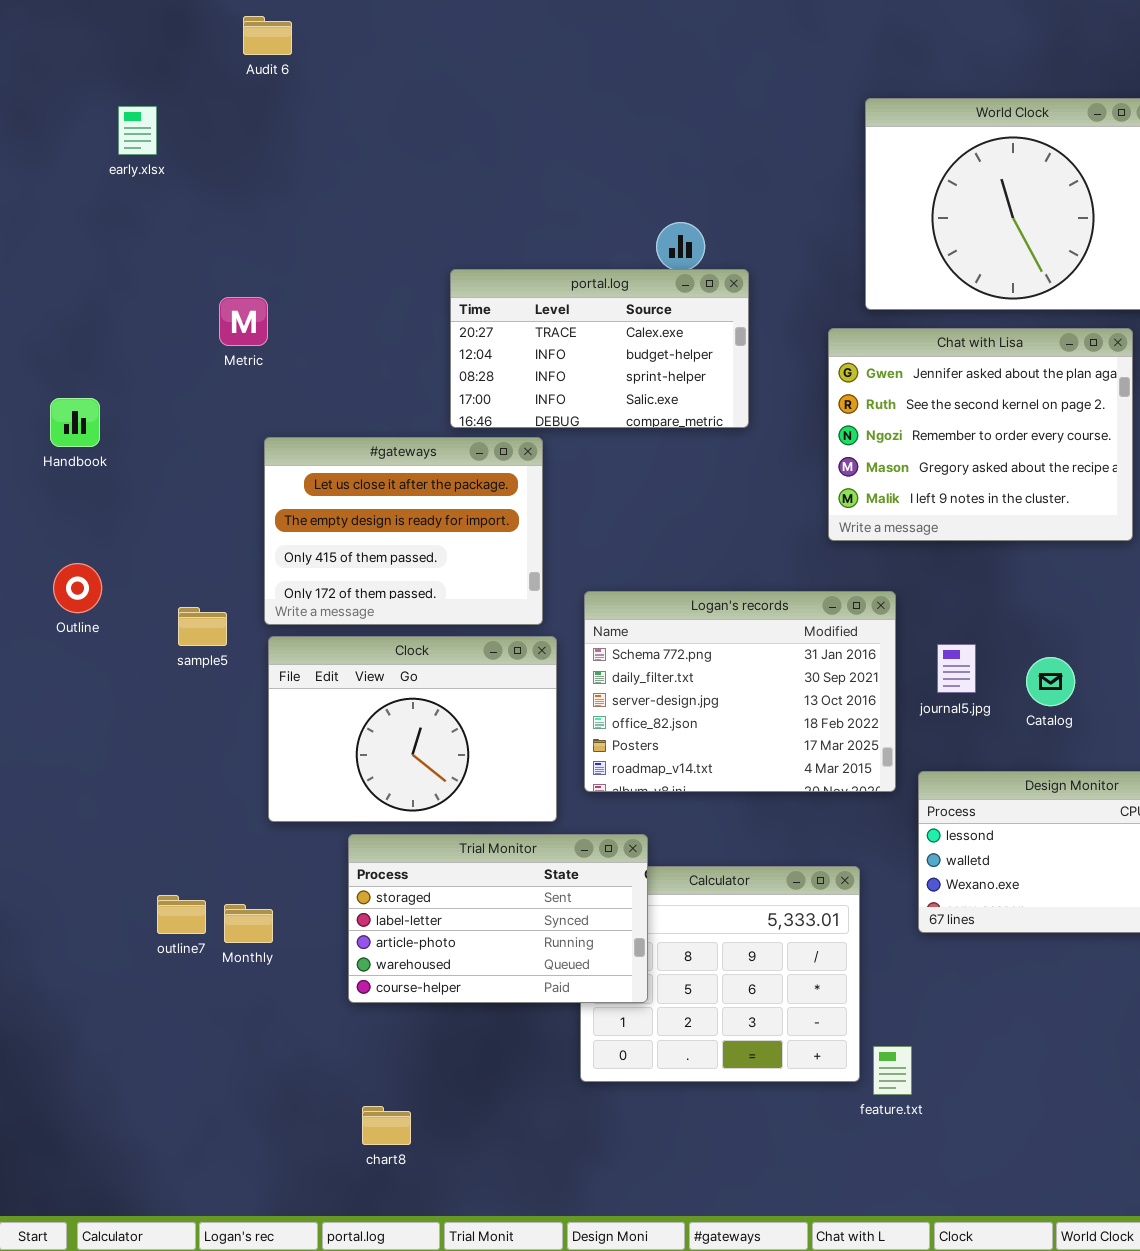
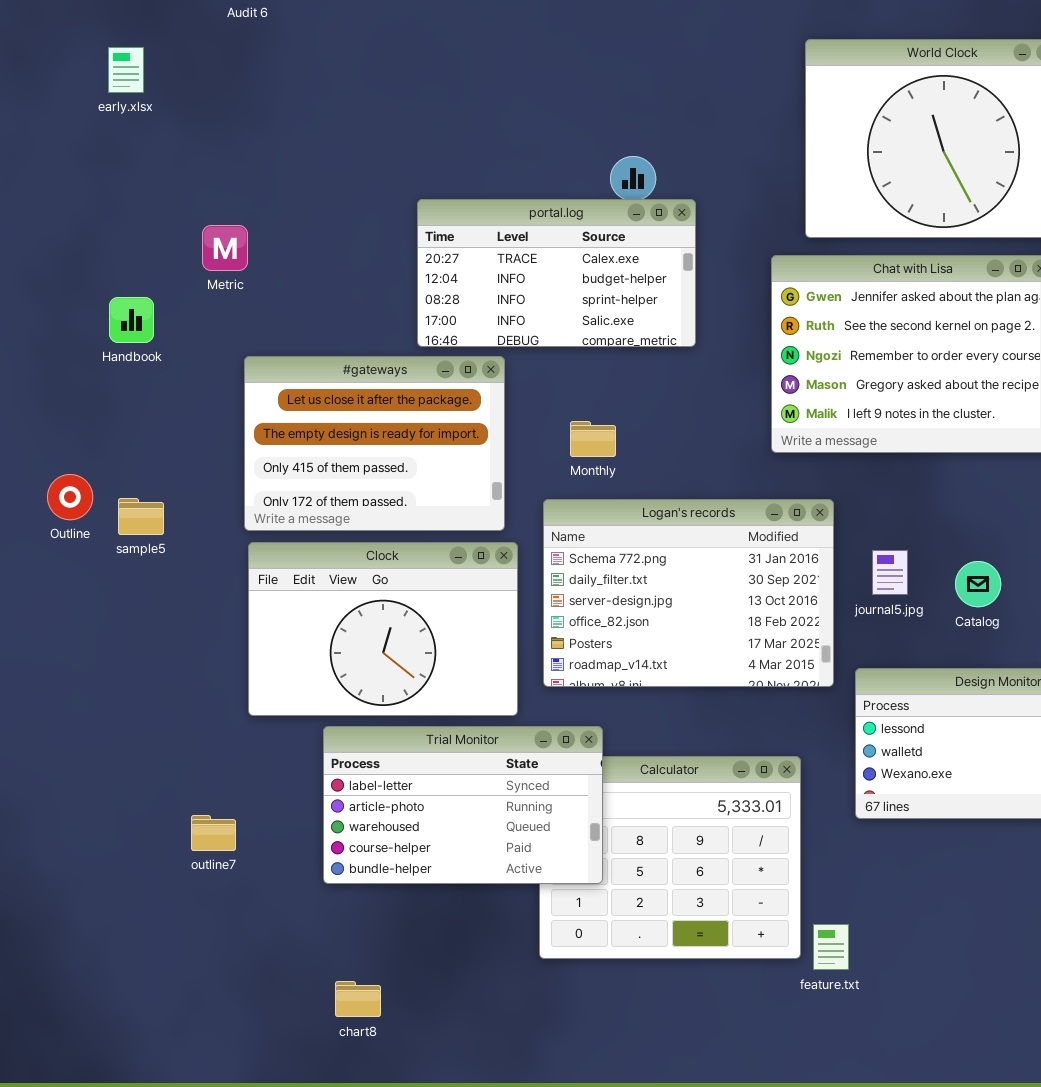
Handbook: [50,398,100,447] -> [109,297,154,343], moved
sample5: [178,607,227,646] -> [118,498,164,535], moved
Trial Monitor: [348,834,648,1003] -> [323,726,603,884], scrolled down 1 row
outline7: [157,895,206,934] -> [191,815,236,851], moved
Monthly: [224,904,273,943] -> [570,421,616,457], moved

